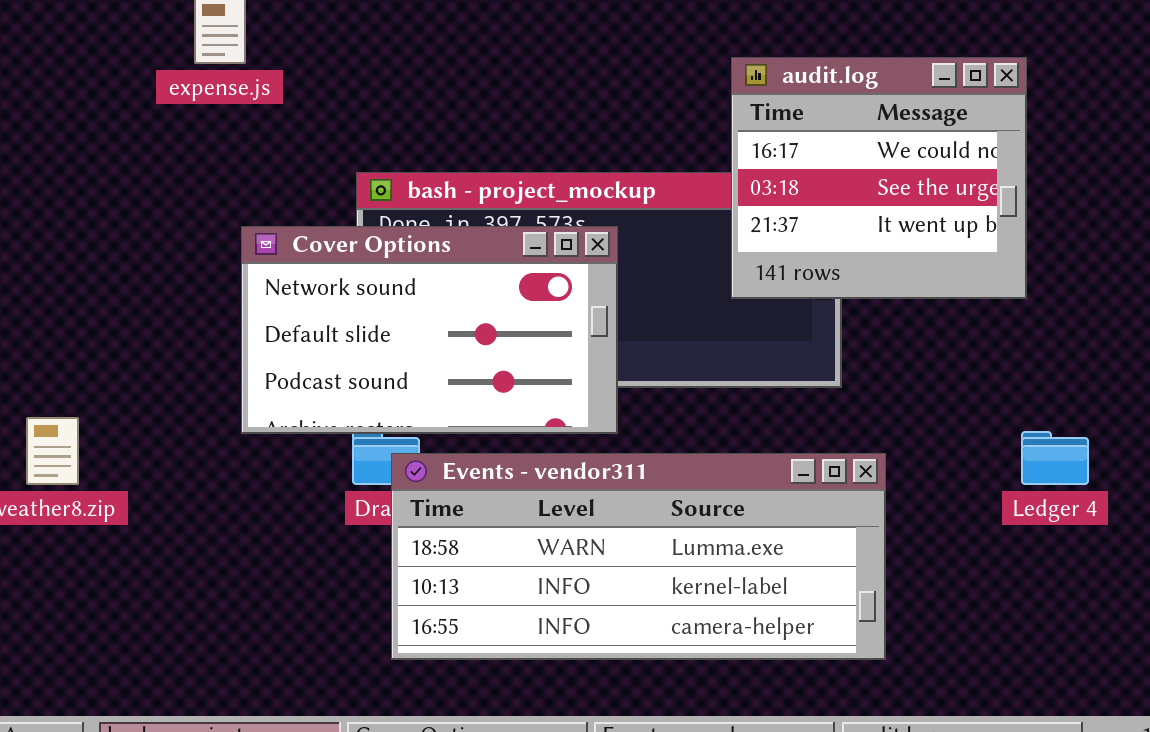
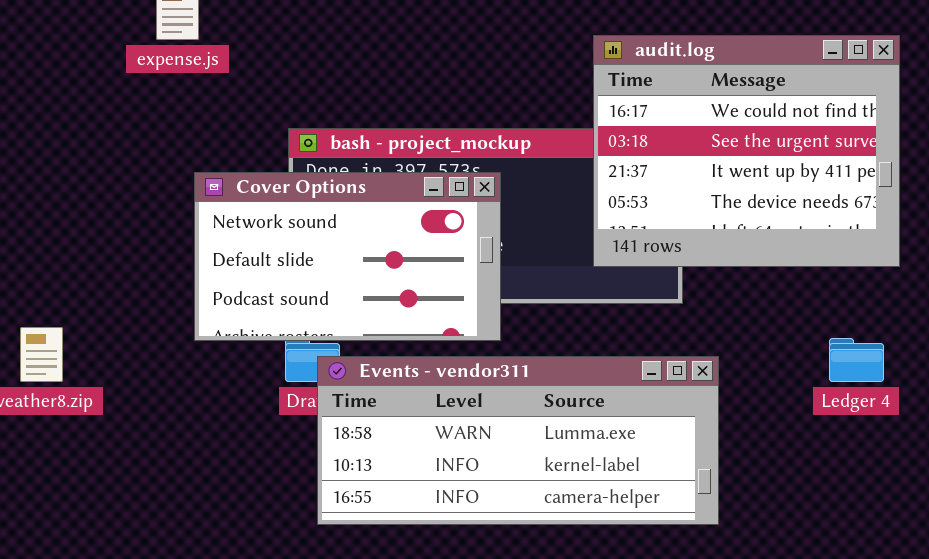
audit.log: [731,57,1027,299] -> [593,35,900,267], resized

